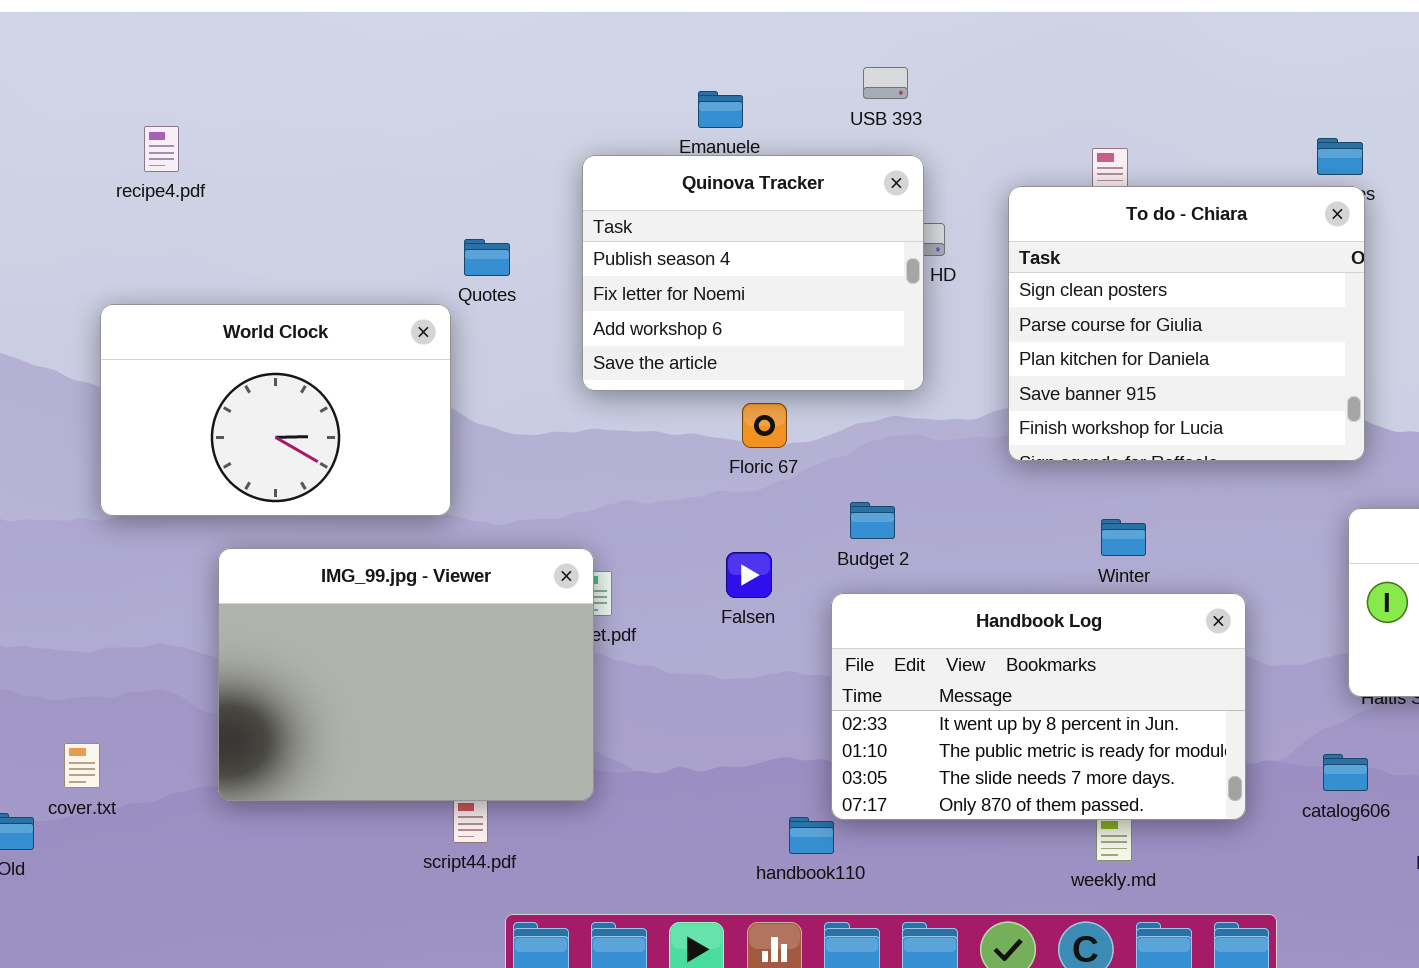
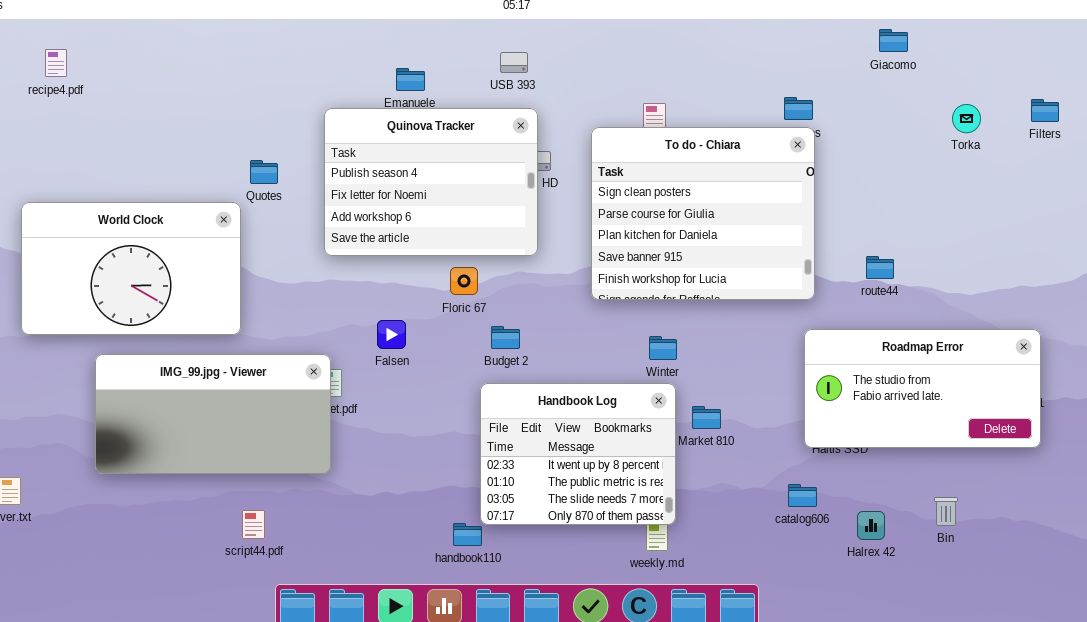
recipe4.pdf: [144,126,179,172] -> [45,49,67,77], moved
Floric 67: [742,403,787,448] -> [450,267,478,295], moved
IMG_99.jpg - Viewer: [218,548,594,801] -> [95,354,331,474], resized
Falsen: [726,552,772,598] -> [377,320,406,349], moved
Handbook Log: [831,593,1246,820] -> [480,383,676,525], resized

